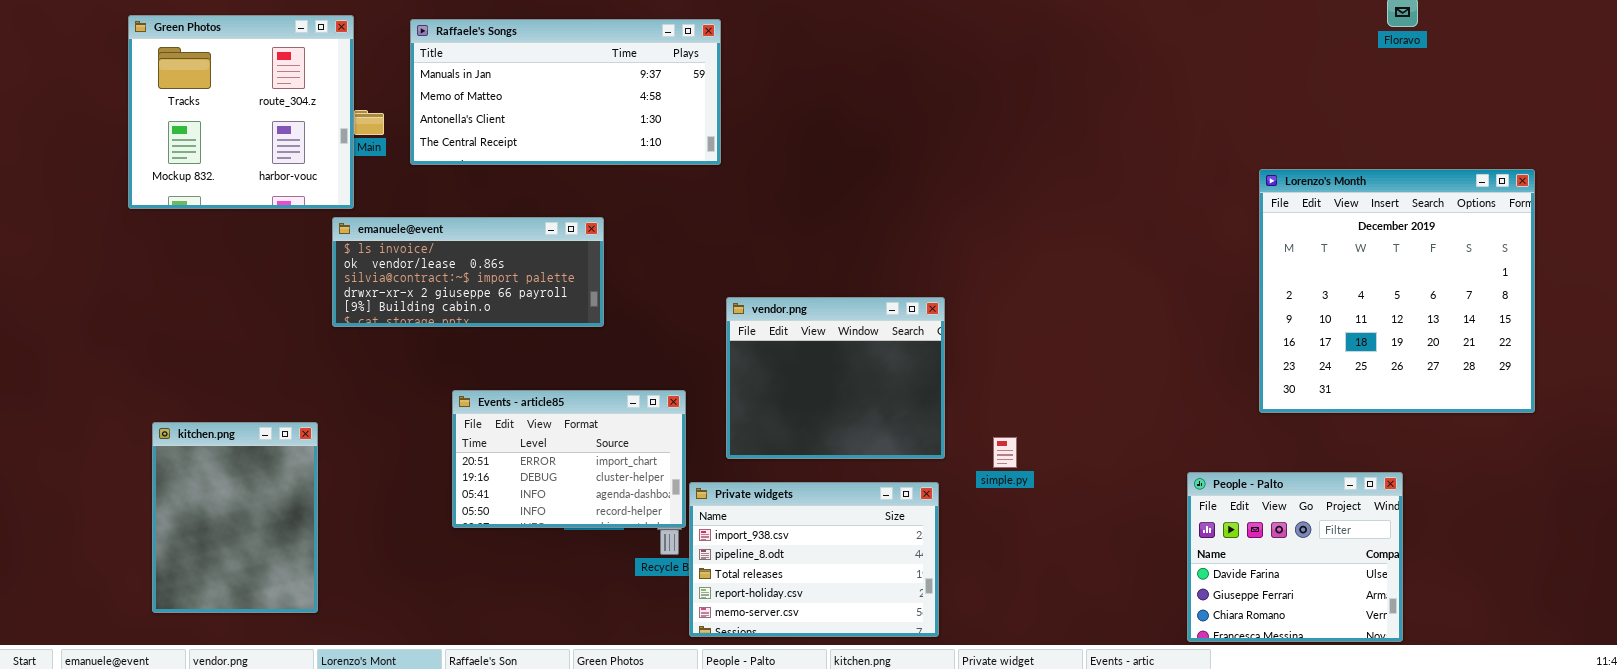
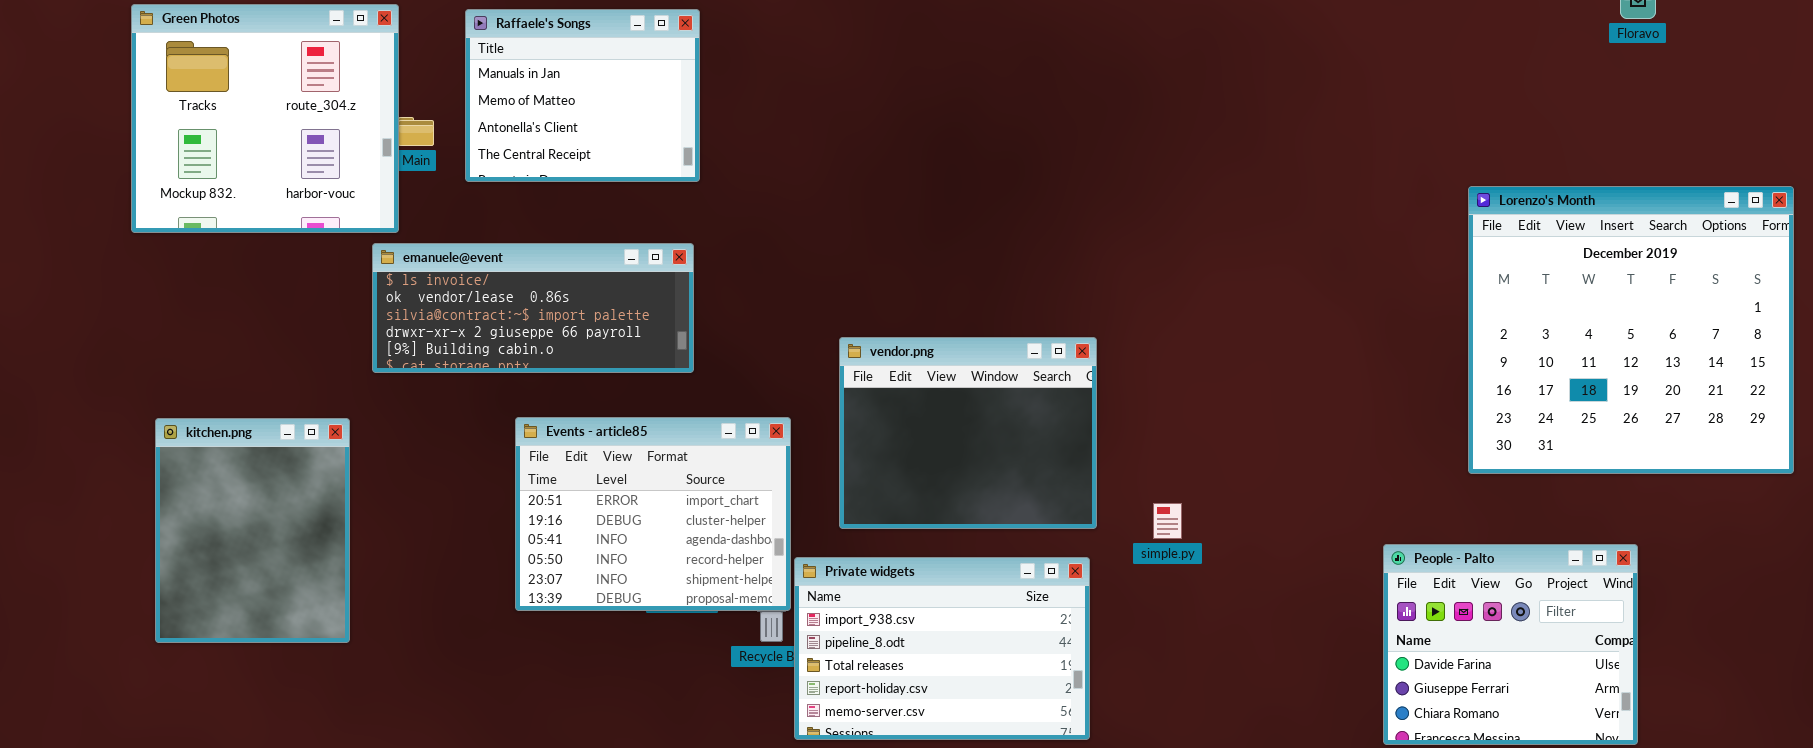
Raffaele's Songs: [410,19,721,165] -> [465,9,700,182], resized
Events - article85: [452,390,686,528] -> [515,417,791,611], resized
kitchen.png: [152,422,318,613] -> [155,418,350,643], moved

